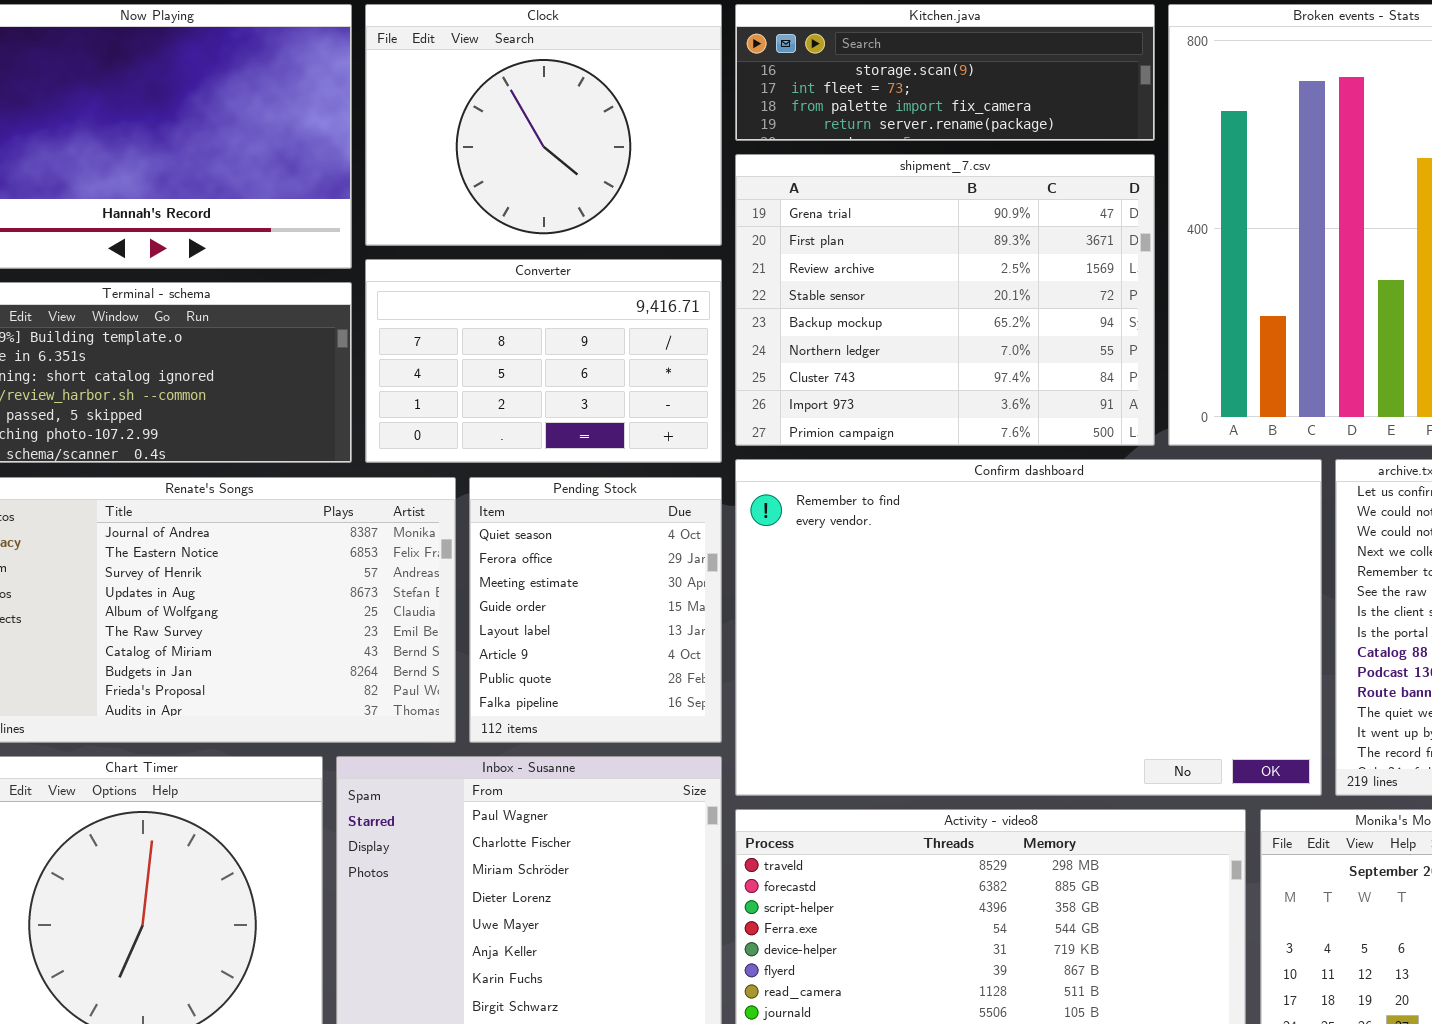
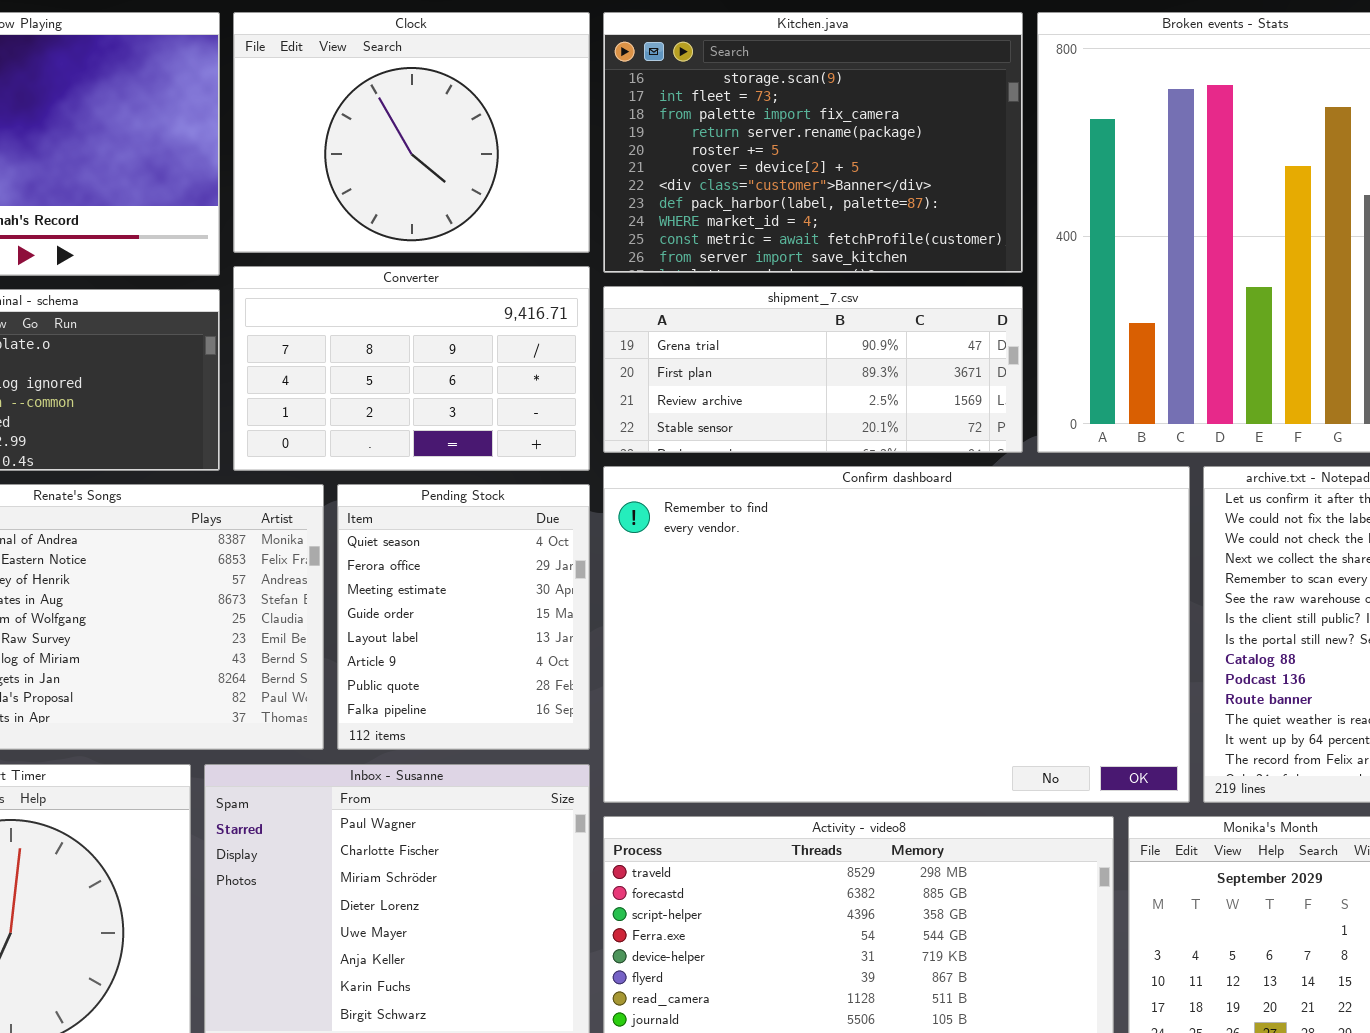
Kitchen.java: [735,4,1155,141] -> [603,12,1023,273], resized
shipment_7.csv: [735,154,1155,446] -> [603,286,1023,453], resized

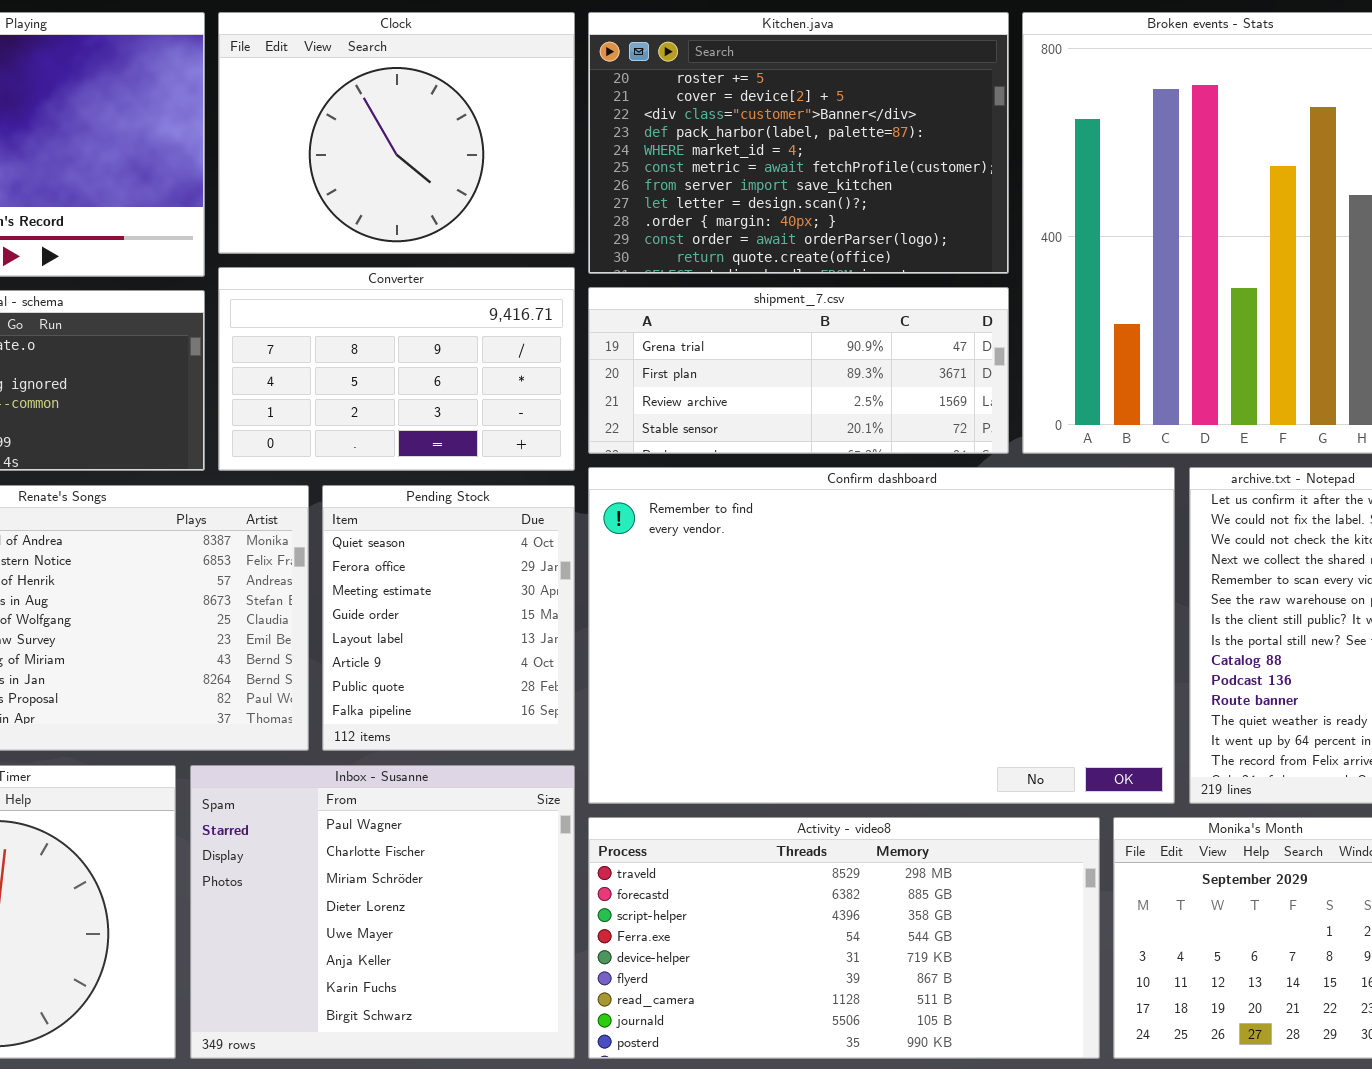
Kitchen.java: [603,12,1023,273] -> [588,12,1009,274], scrolled down 4 rows

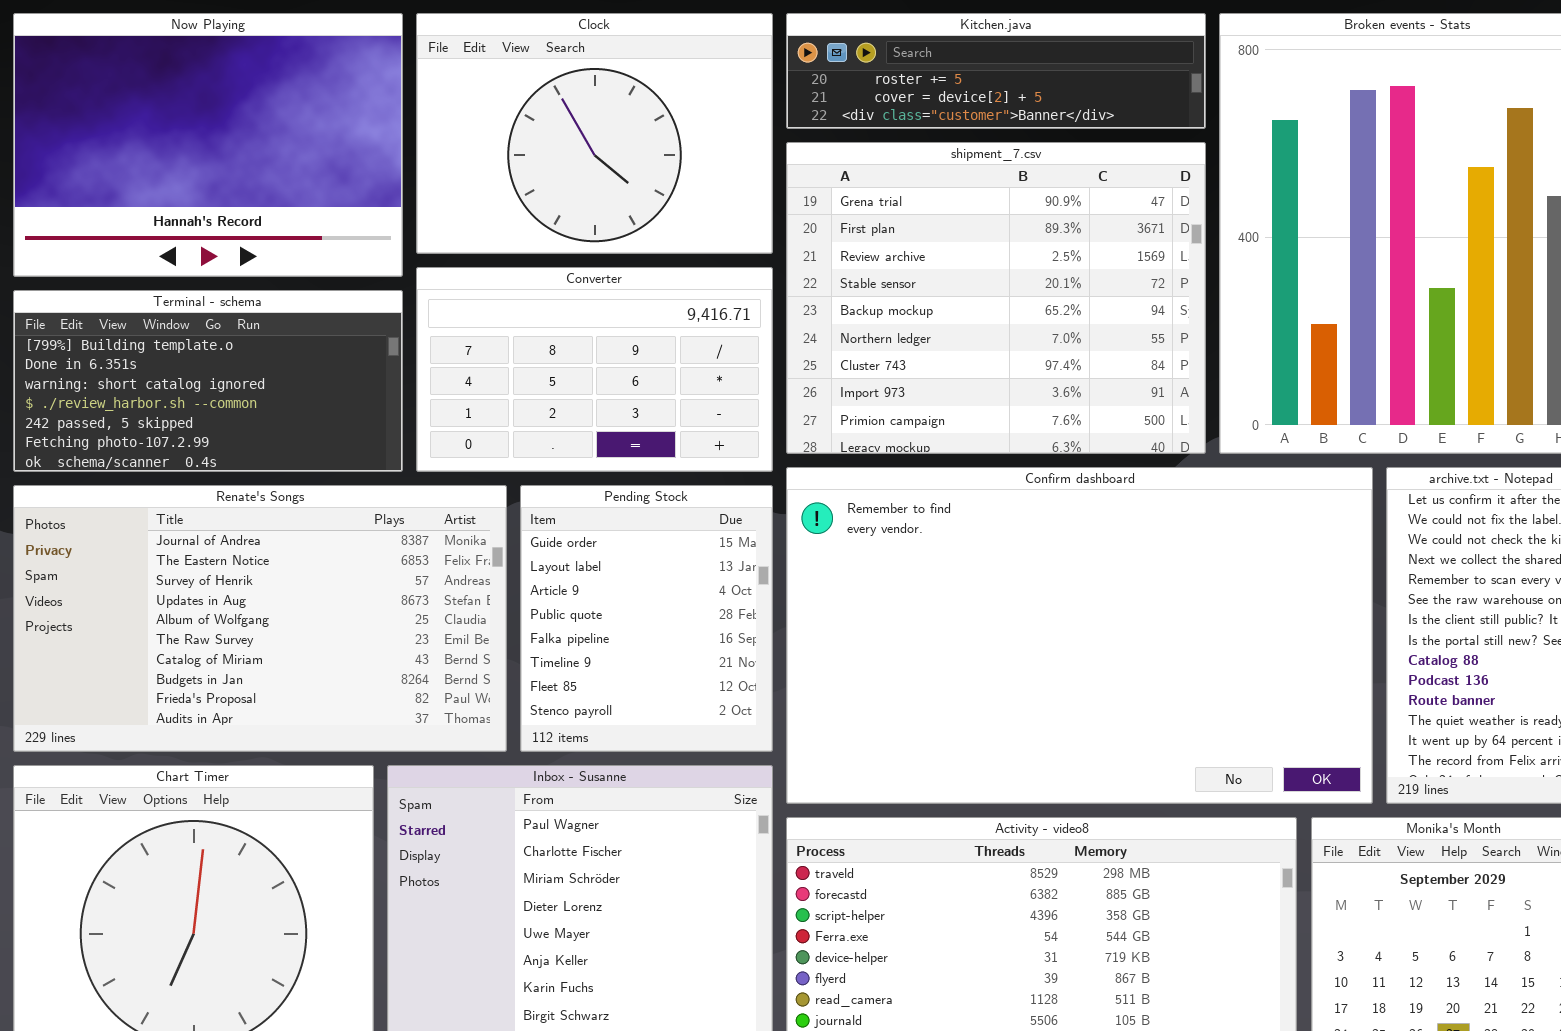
Kitchen.java: [588,12,1009,274] -> [786,13,1206,129], resized
shipment_7.csv: [588,287,1009,454] -> [786,142,1206,454], resized
Pending Stock: [322,485,575,751] -> [520,485,773,752], scrolled down 3 rows

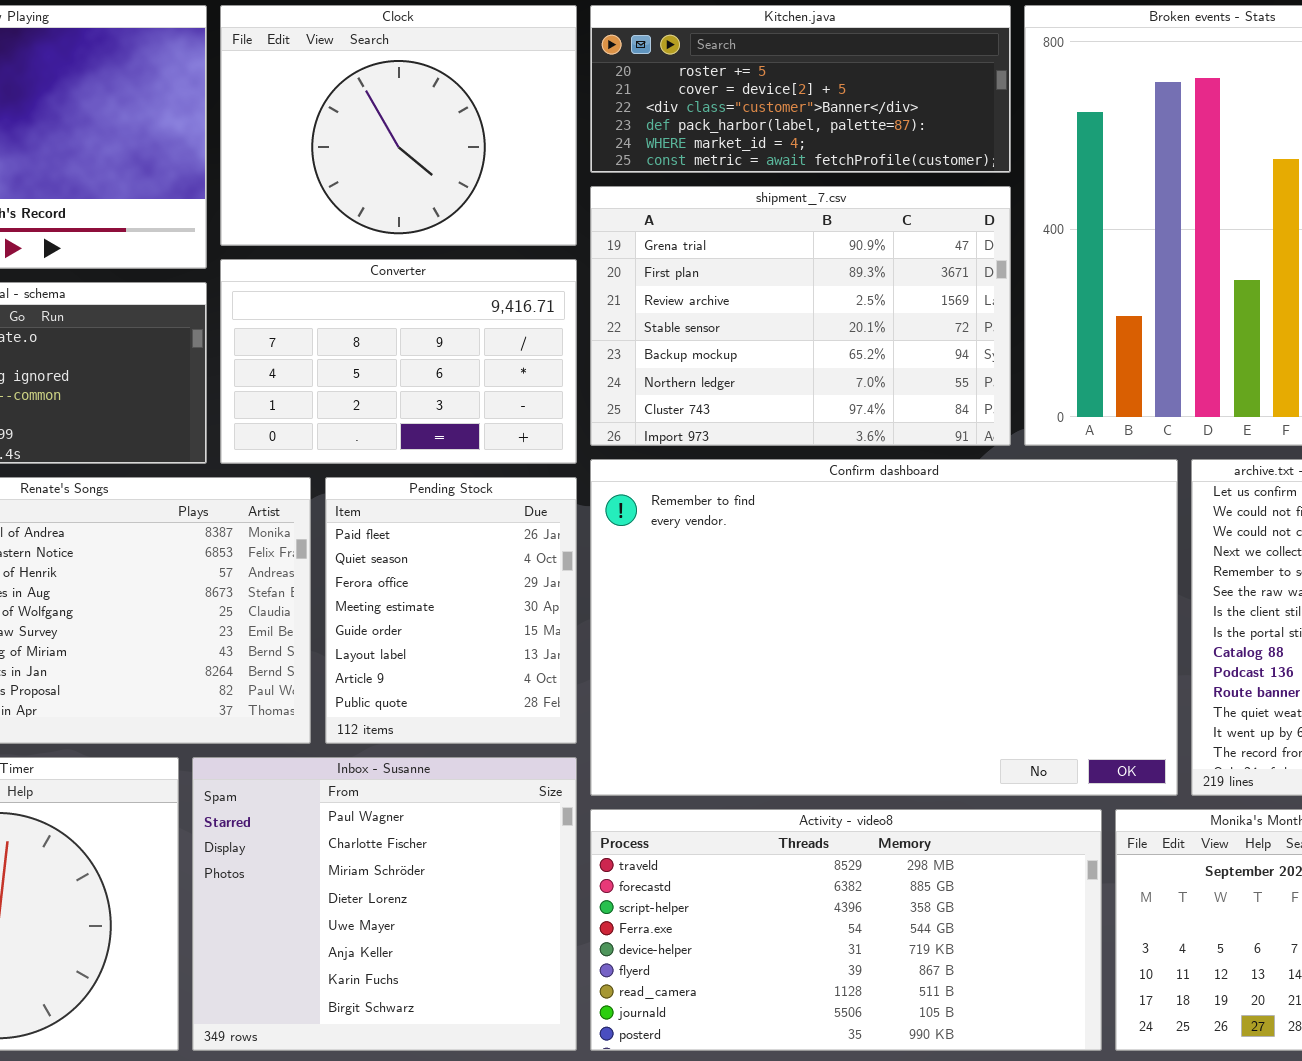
Kitchen.java: [786,13,1206,129] -> [590,5,1011,173], resized
shipment_7.csv: [786,142,1206,454] -> [590,186,1011,446], resized
Pending Stock: [520,485,773,752] -> [325,477,577,744], scrolled up 4 rows

